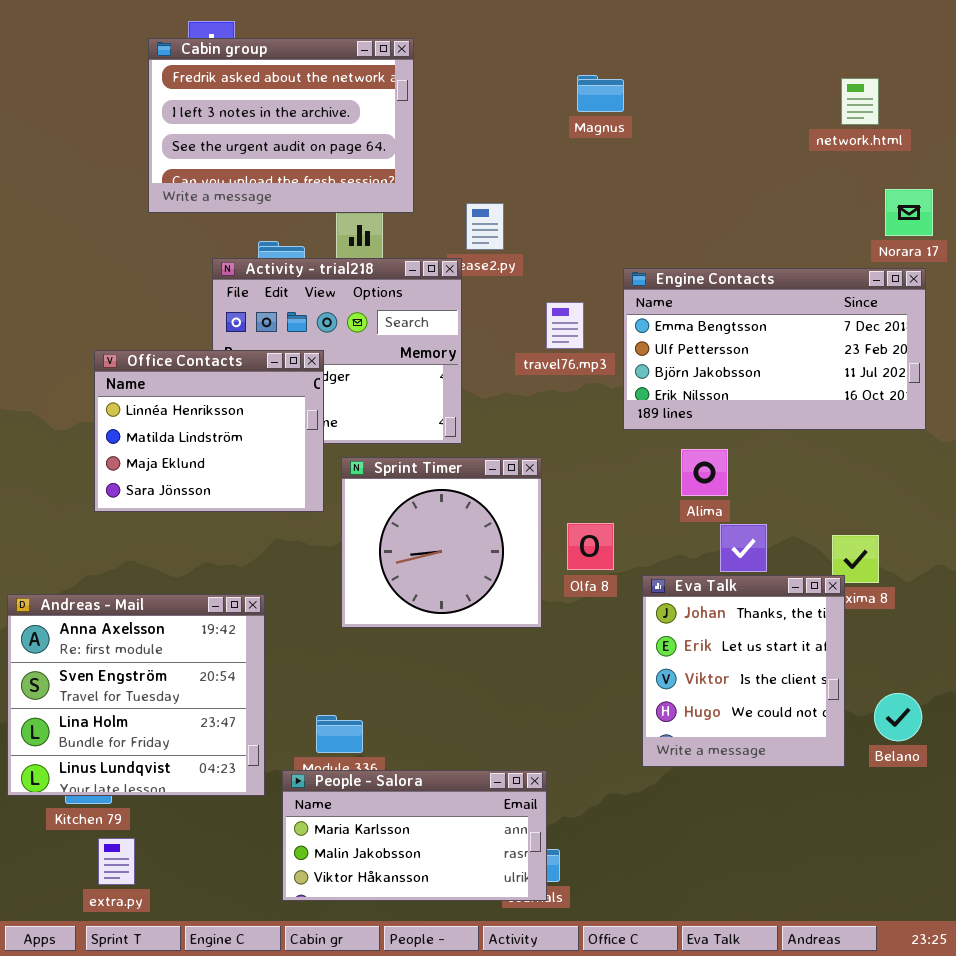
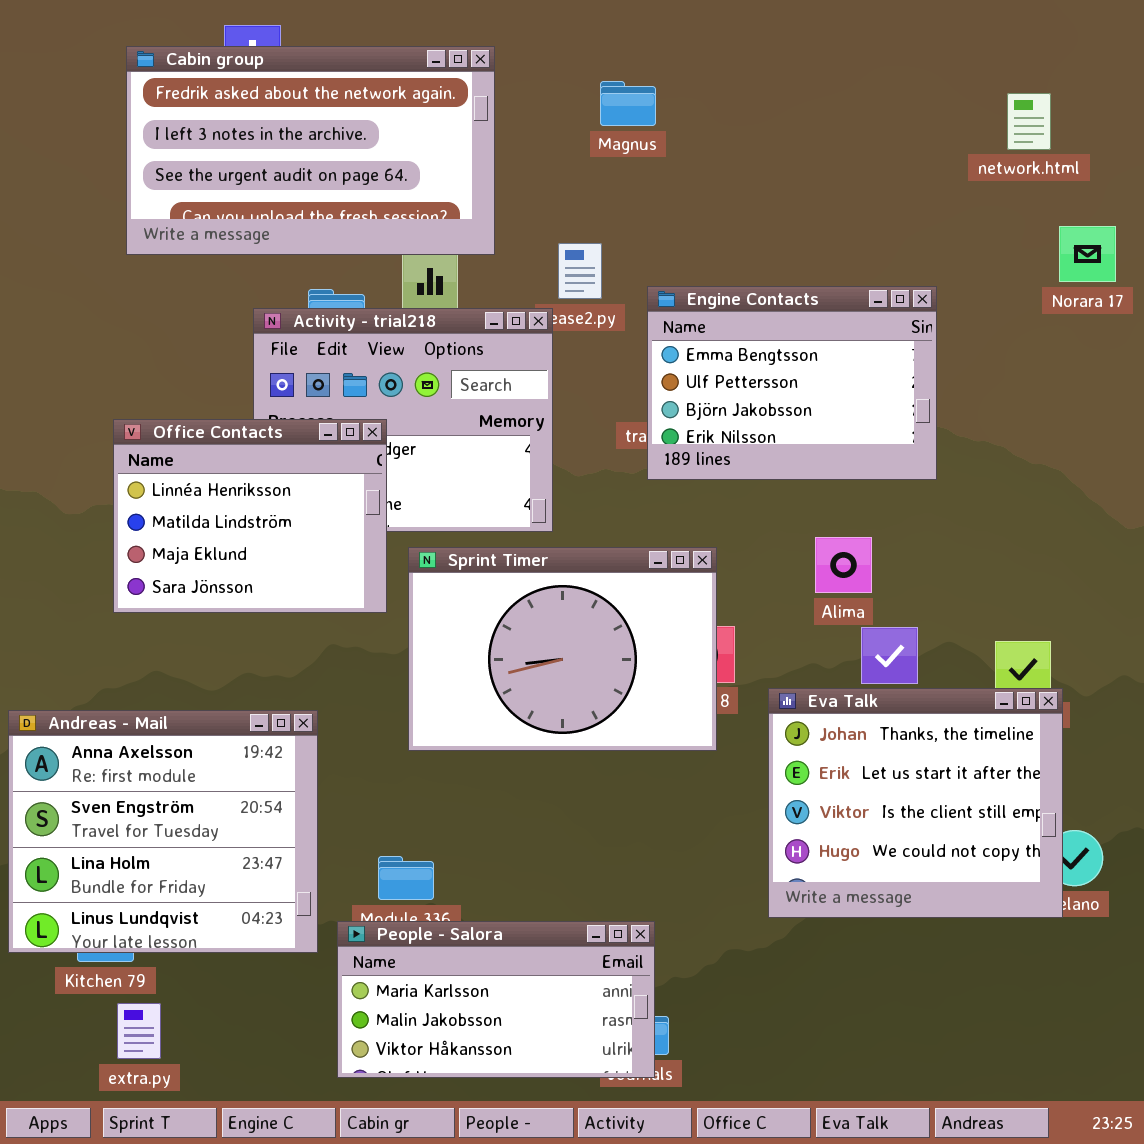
Cabin group: [148,38,414,213] -> [126,46,495,255], resized
Magnus: [577,75,624,112] -> [600,81,656,126], moved
Engine Contacts: [623,268,926,430] -> [647,286,937,480], moved, resized
Sprint Timer: [341,457,542,628] -> [408,547,717,751], resized
Eva Talk: [642,575,845,767] -> [768,688,1063,918], resized

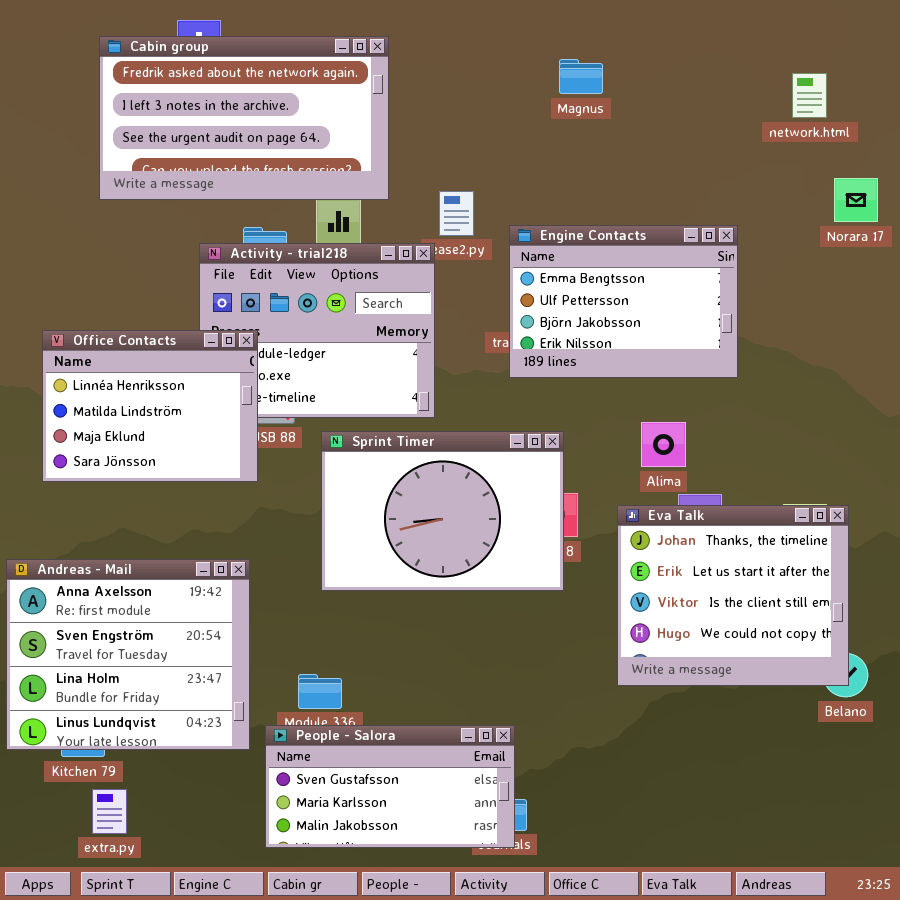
Magnus: [600,81,656,126] -> [559,59,603,94], moved
Office Contacts: [113,419,387,613] -> [42,330,258,482], moved
Eva Talk: [768,688,1063,918] -> [617,505,849,686], moved
People - Salora: [337,921,655,1078] -> [265,725,515,848], scrolled up 1 row

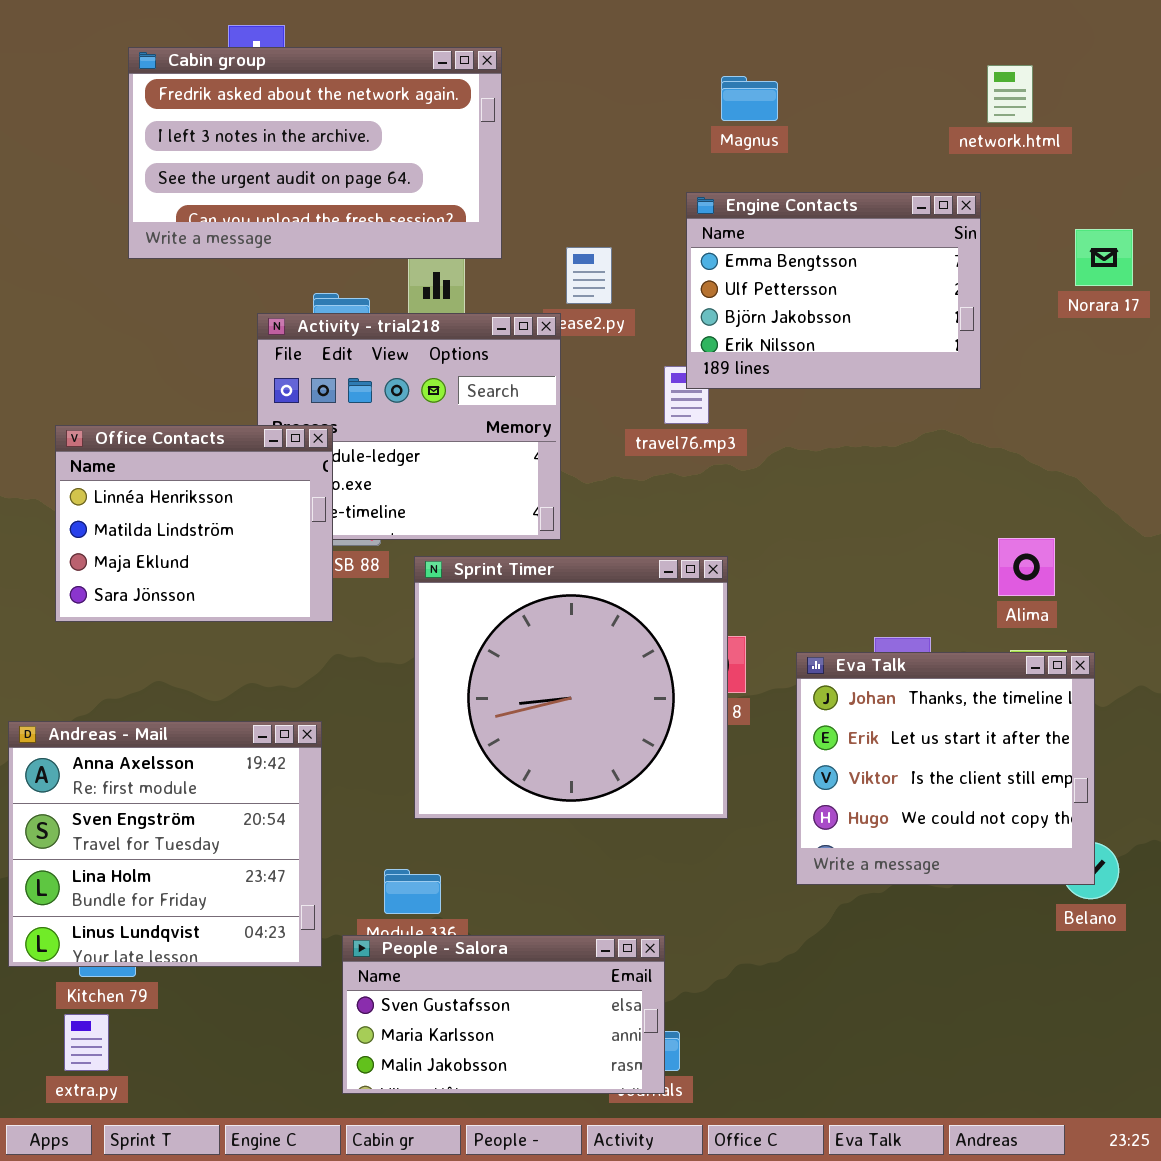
network.html: [792,73,827,118] -> [987,65,1033,123], moved
Engine Contacts: [509,225,738,378] -> [686,192,981,389], moved
Alima: [641,422,686,467] -> [998,538,1055,596], moved
Sprint Timer: [321,431,564,591] -> [414,556,728,819], resized
extra.py: [92,789,127,834] -> [64,1014,109,1071], moved

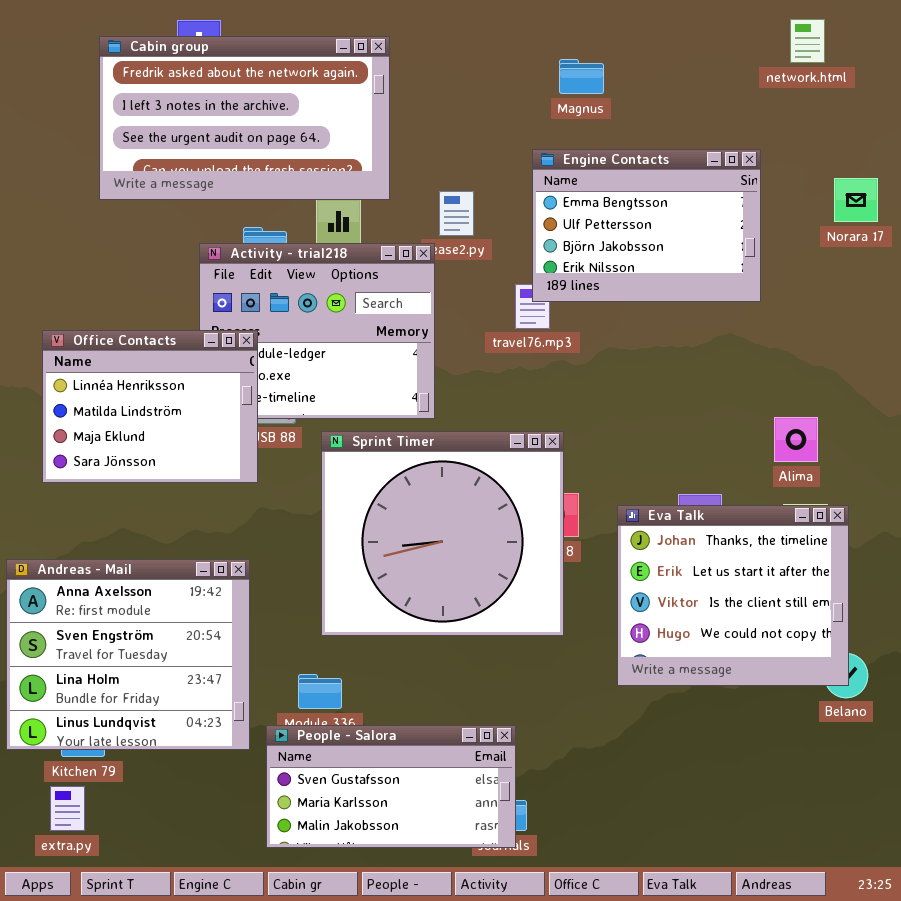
network.html: [987,65,1033,123] -> [790,19,825,63], moved

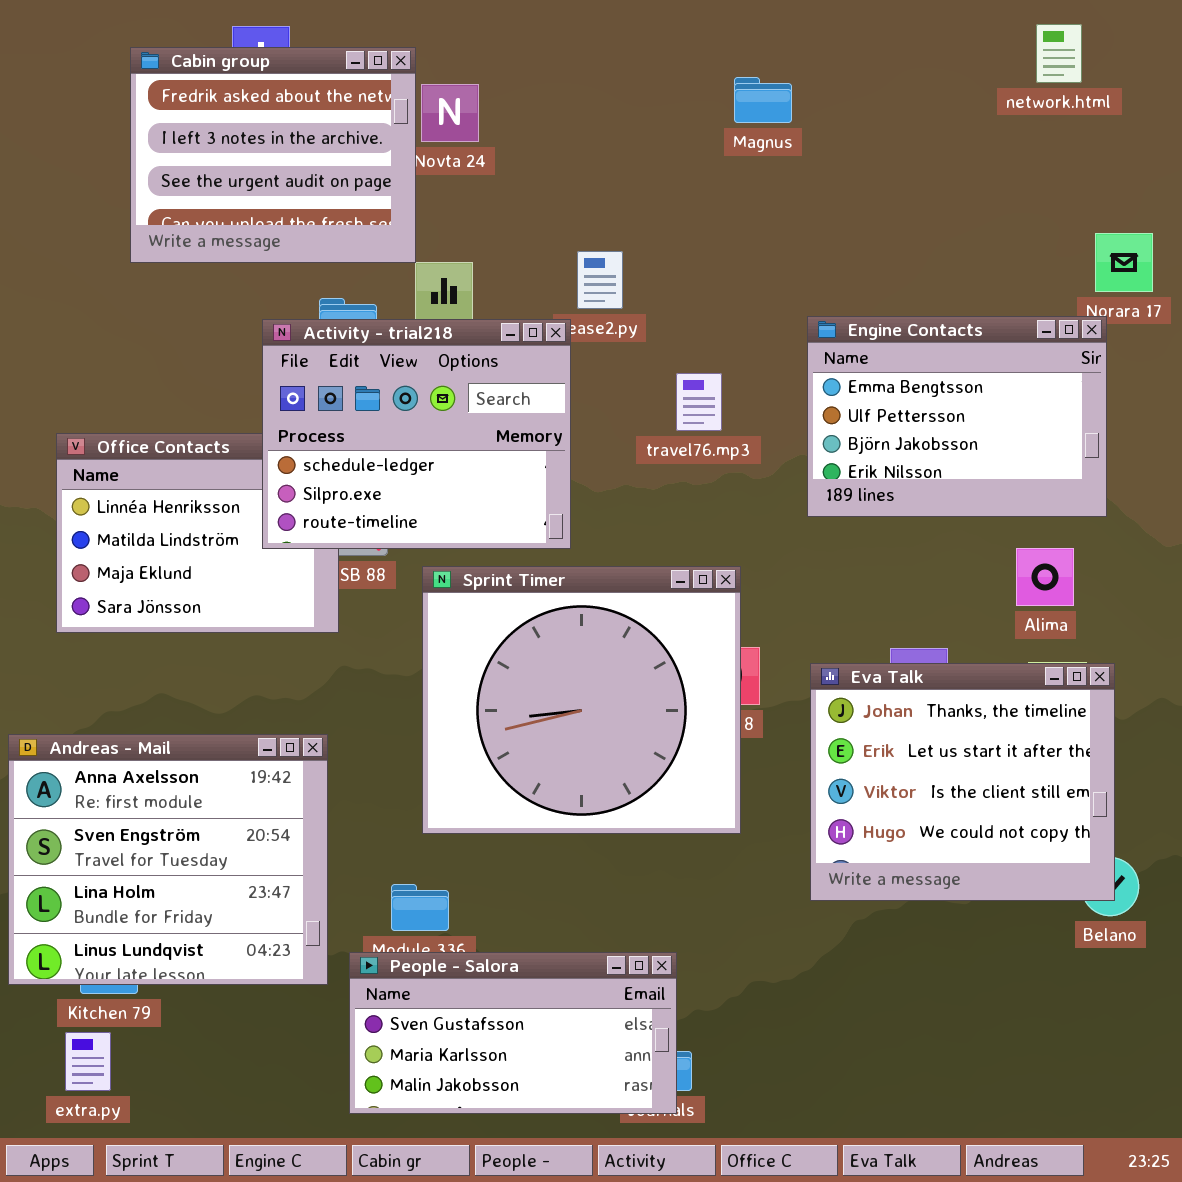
Cabin group: [99,36,390,200] -> [130,47,416,263], resized
Engine Contacts: [532,149,761,302] -> [807,316,1107,517], moved
Activity - trial218: [199,243,435,419] -> [262,319,571,549], raised

